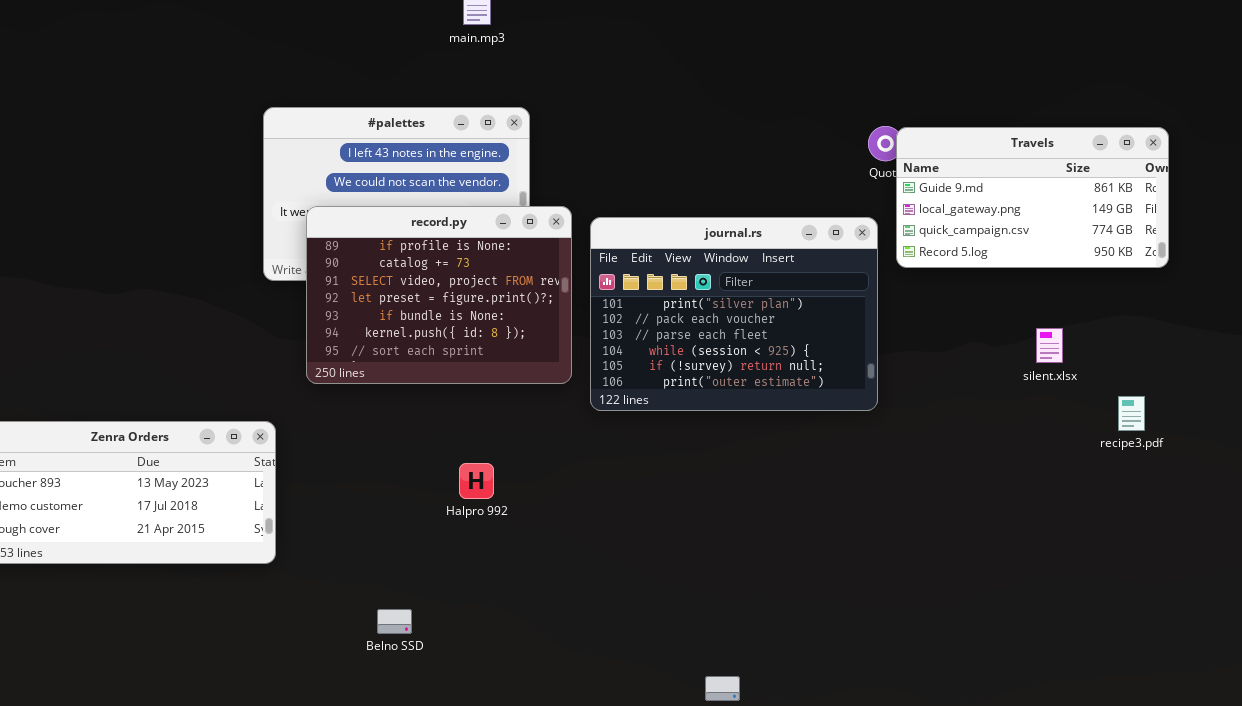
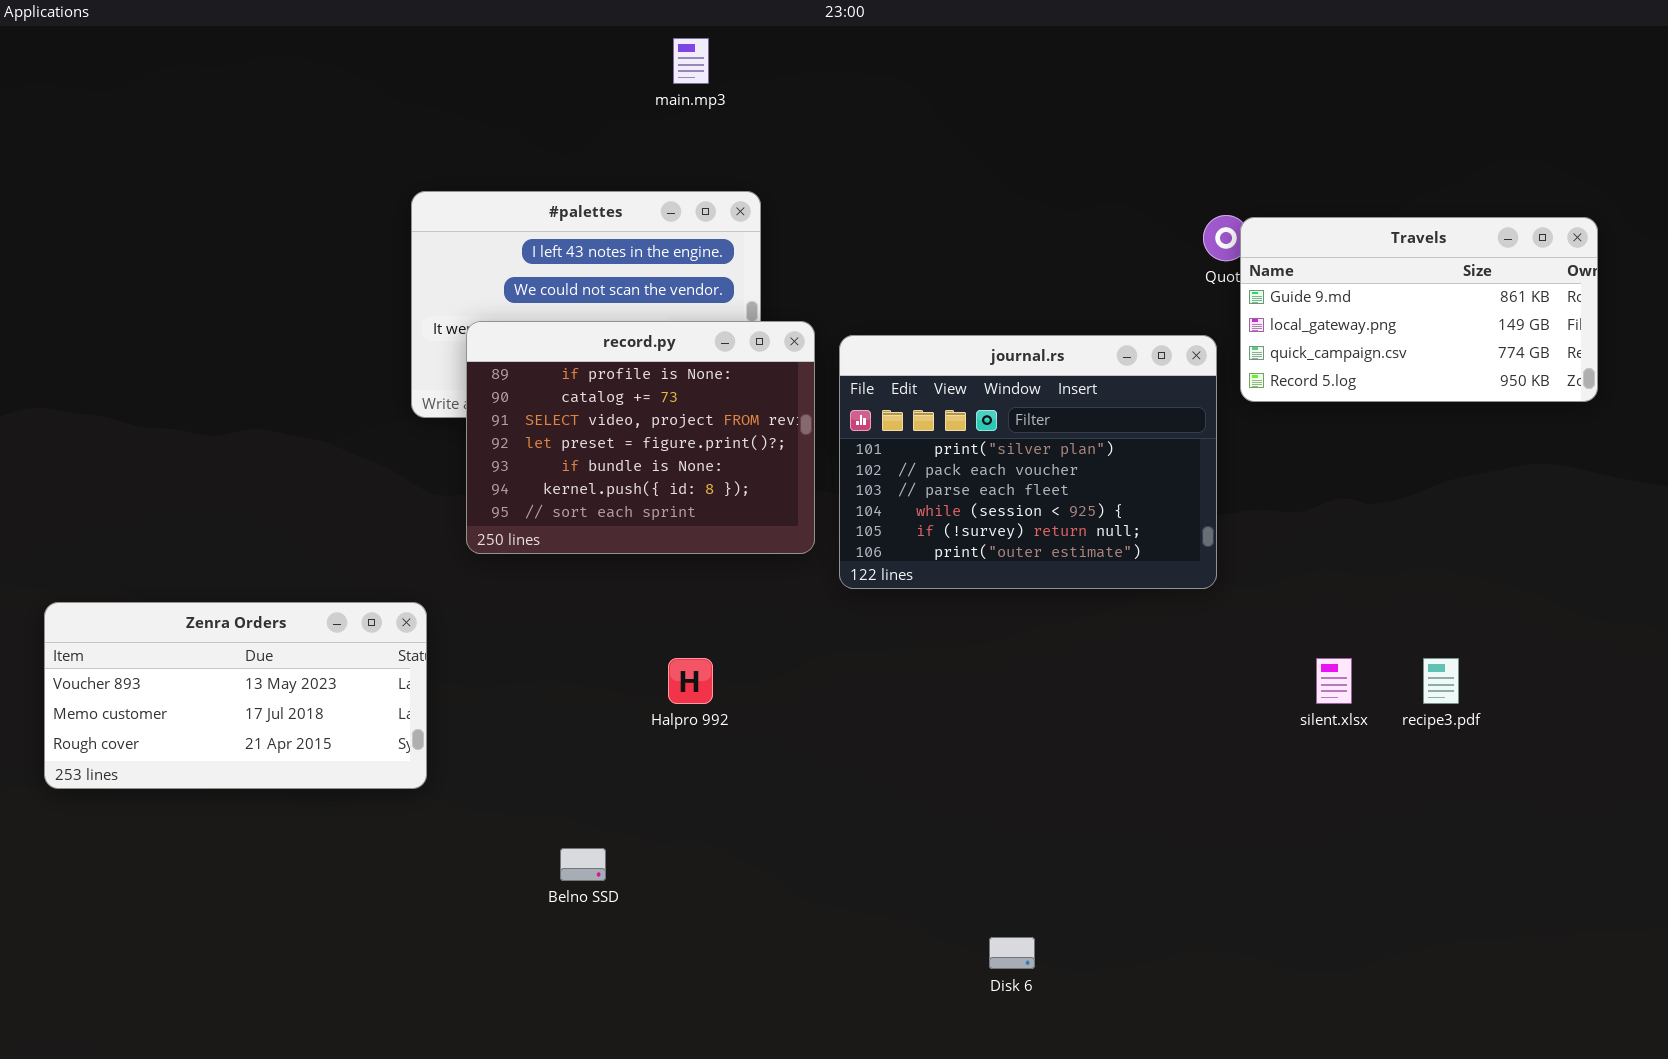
silent.xlsx: [1036,328,1063,363] -> [1316,658,1352,704], moved
recipe3.pdf: [1118,396,1145,431] -> [1423,658,1459,704], moved

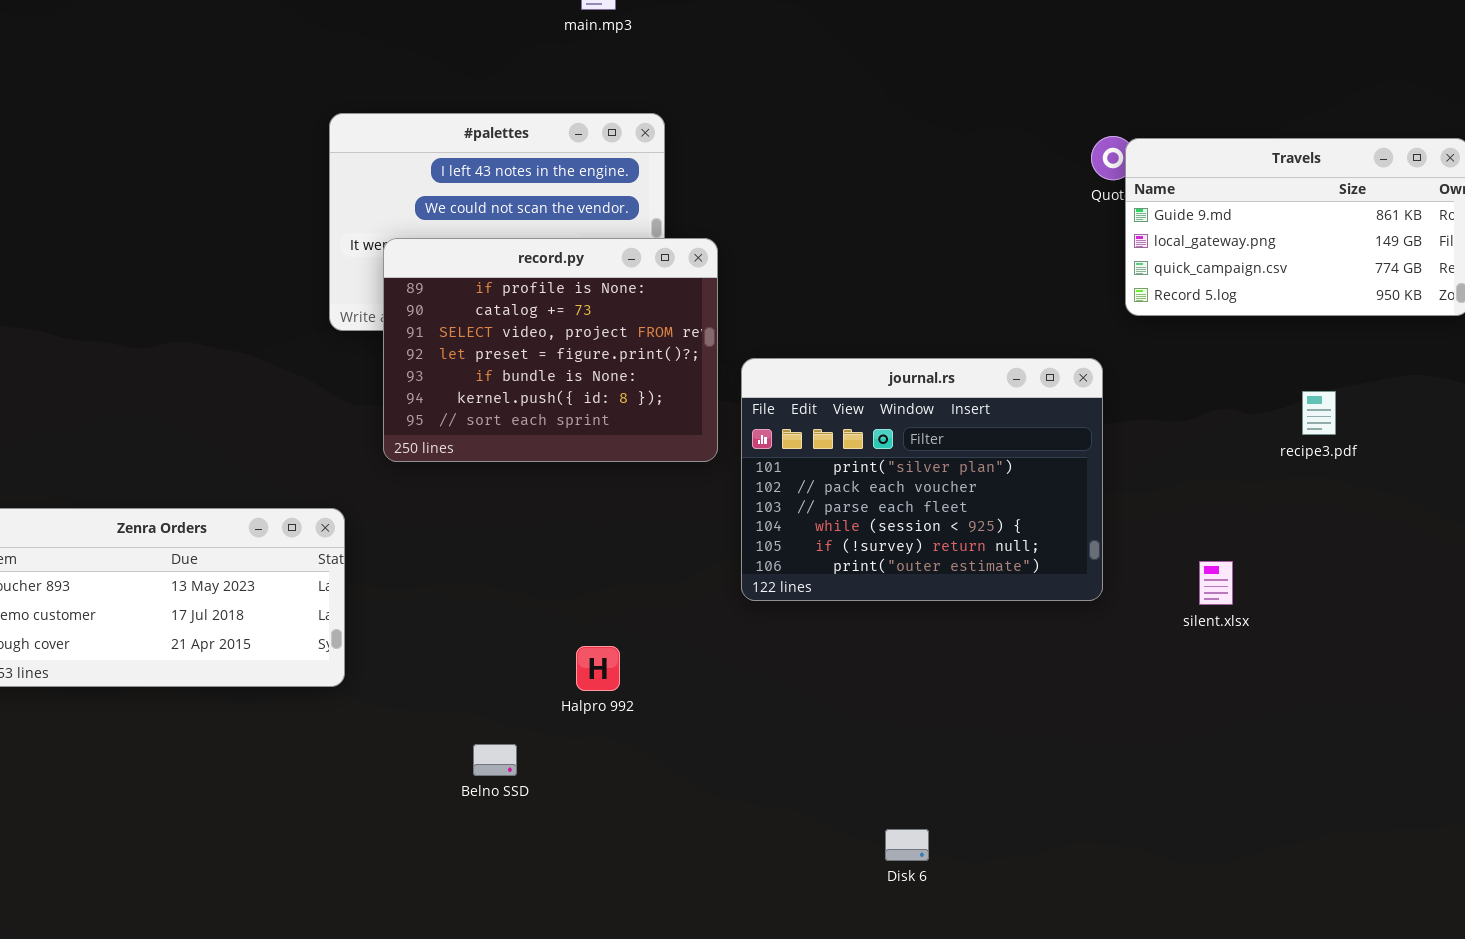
journal.rs: [839,335,1217,589] -> [741,358,1103,601], moved
Halpro 992: [668,658,713,704] -> [576,646,620,691], moved
recipe3.pdf: [1423,658,1459,704] -> [1302,391,1336,435], moved

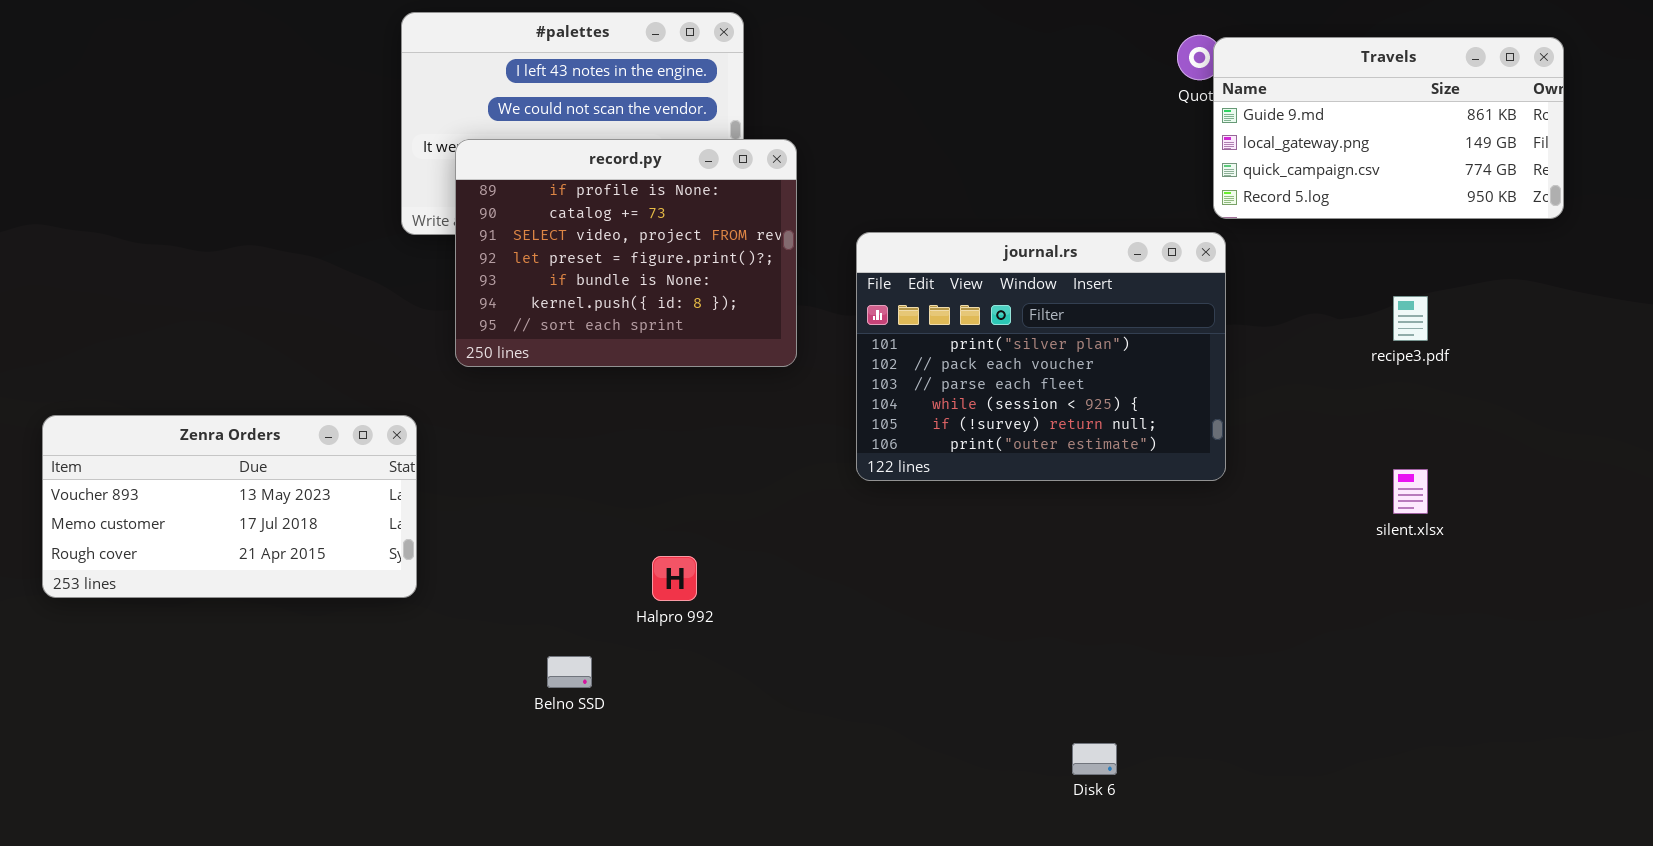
journal.rs: [741,358,1103,601] -> [856,232,1226,481], moved
silent.xlsx: [1199,561,1233,605] -> [1393,469,1428,514], moved
Disk 6: [885,829,929,861] -> [1072,743,1117,775], moved

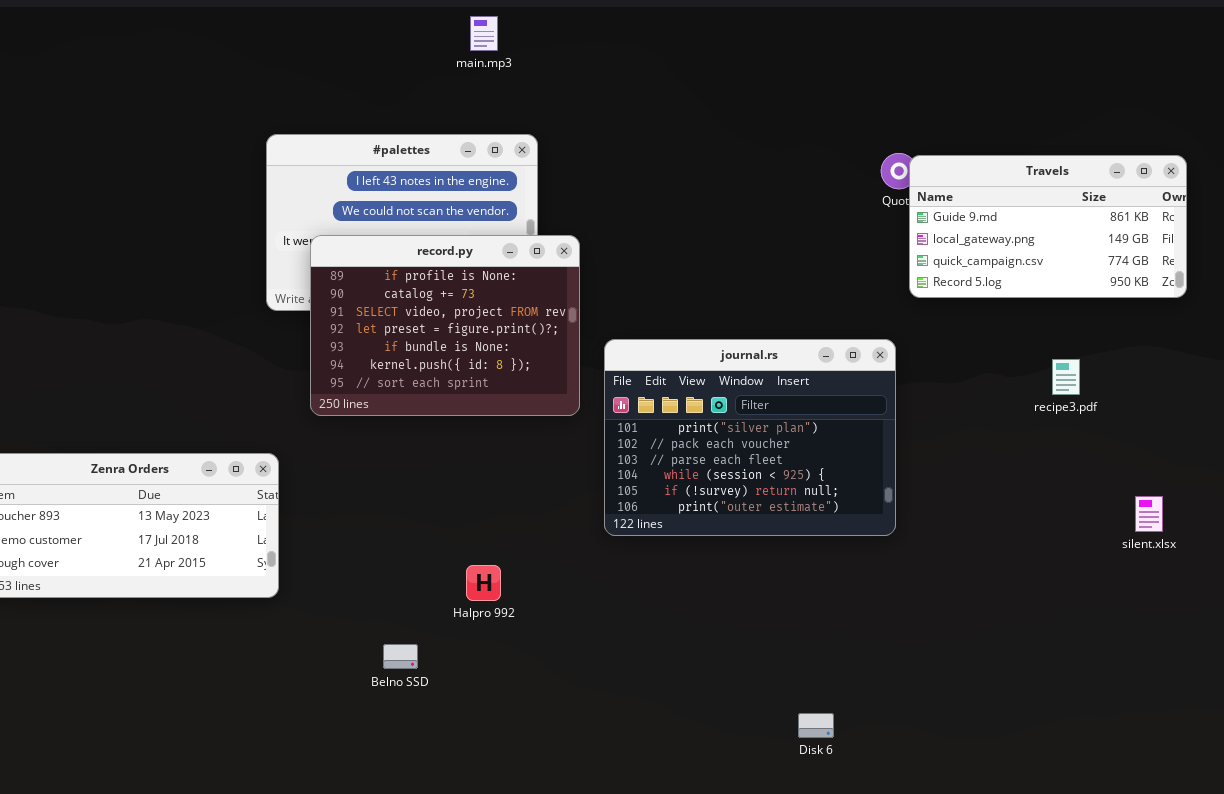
journal.rs: [856,232,1226,481] -> [604,339,896,536], moved
silent.xlsx: [1393,469,1428,514] -> [1135,496,1163,532], moved

